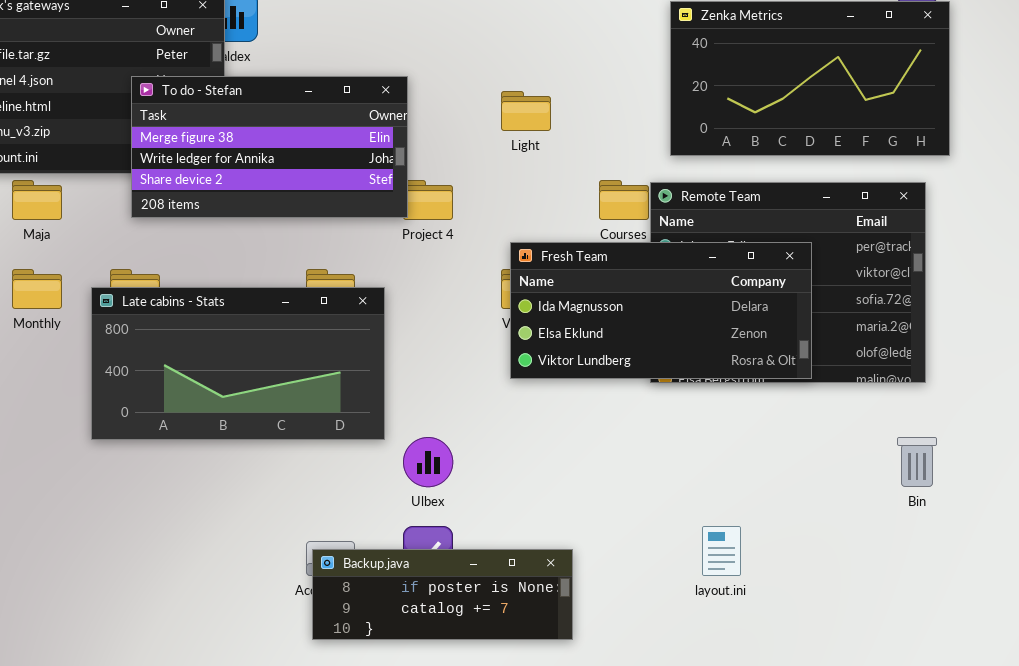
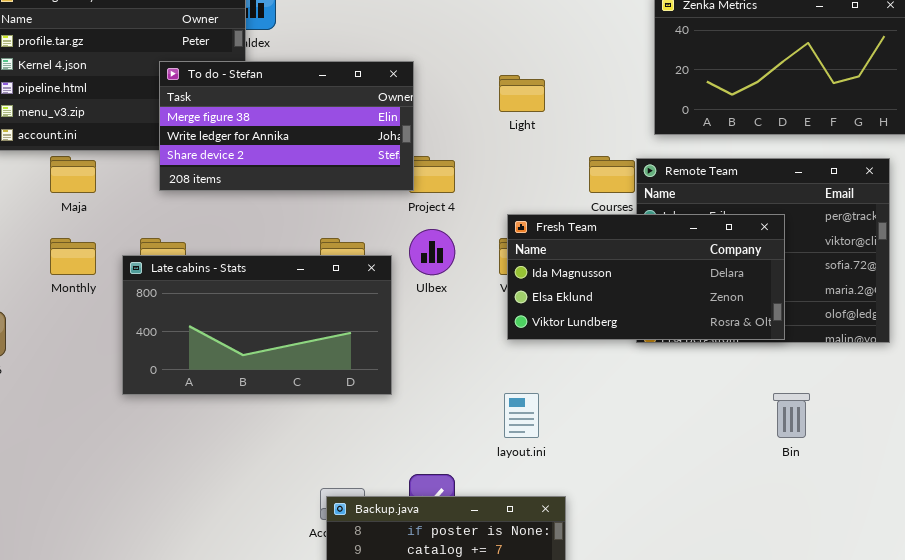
Ulbex: [403,437,453,487] -> [409,229,455,275], moved
Bin: [897,437,937,487] -> [773,393,810,438], moved
layout.ini: [702,526,741,576] -> [504,393,539,438], moved

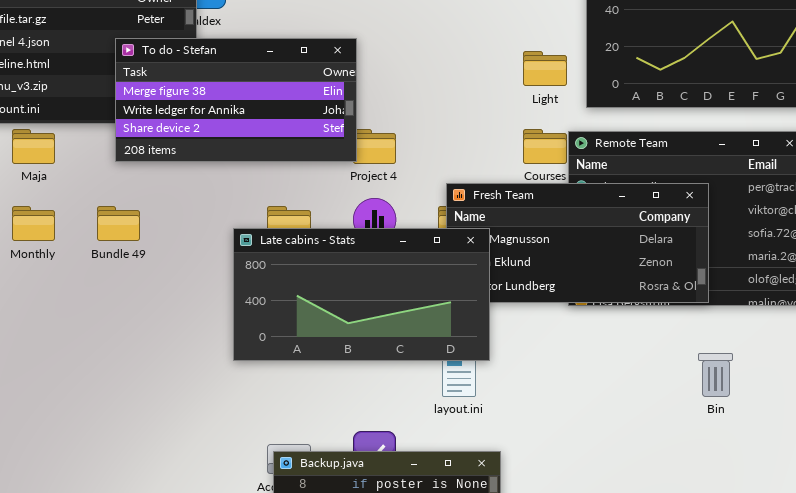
Light: [499,75,545,112] -> [523,51,567,86], moved
Late cabins - Stats: [122,255,392,395] -> [233,228,490,361], moved

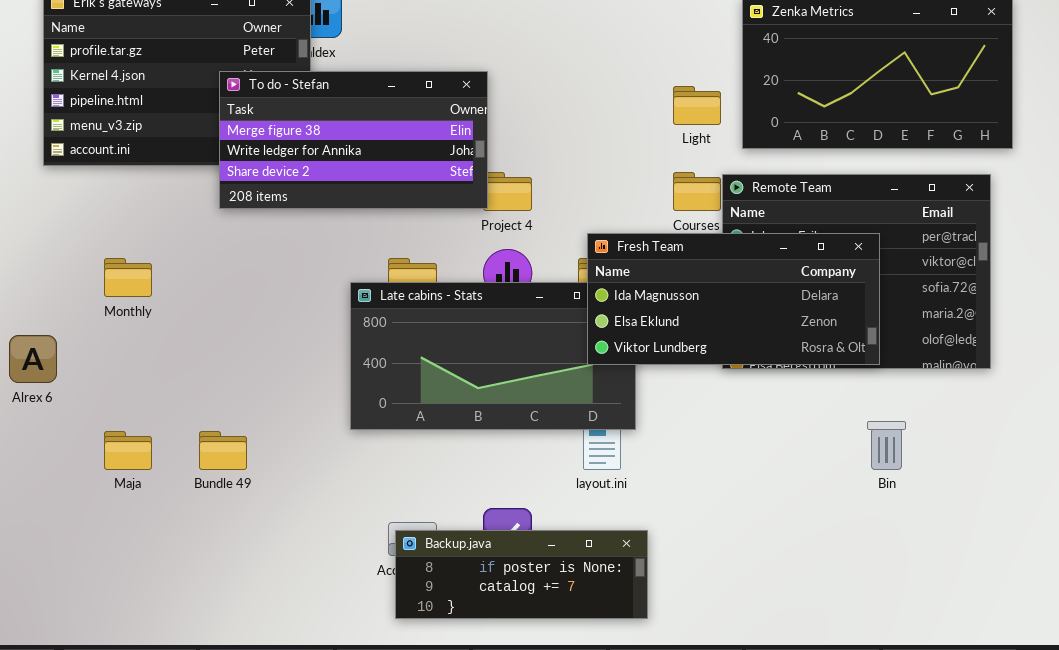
Maja: [12,129,55,164] -> [104,431,152,470], moved
Fresh Team: [446,183,709,303] -> [587,233,880,365], raised
Bundle 49: [97,206,140,241] -> [199,431,247,470], moved

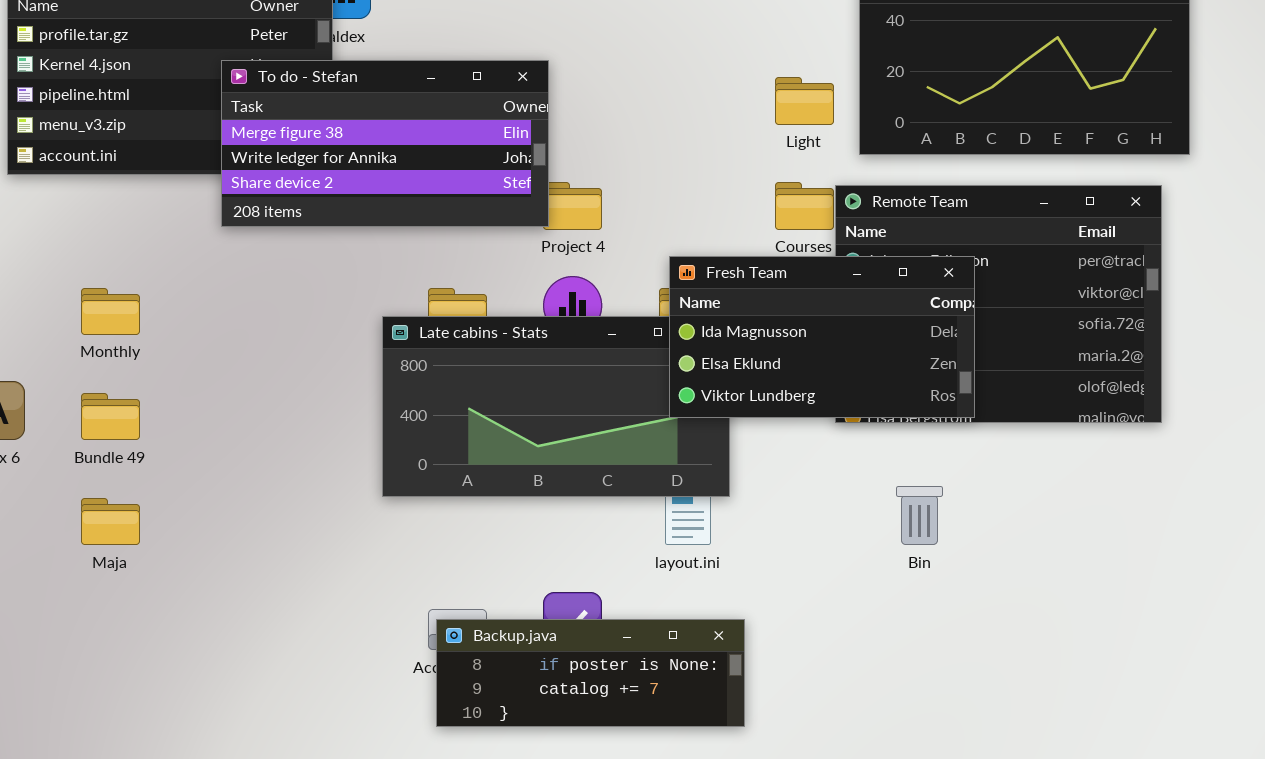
Fresh Team: [587,233,880,365] -> [669,256,975,418], resized
Bin: [867,421,906,470] -> [896,486,943,545], moved
Bundle 49: [199,431,247,470] -> [81,393,140,440], moved

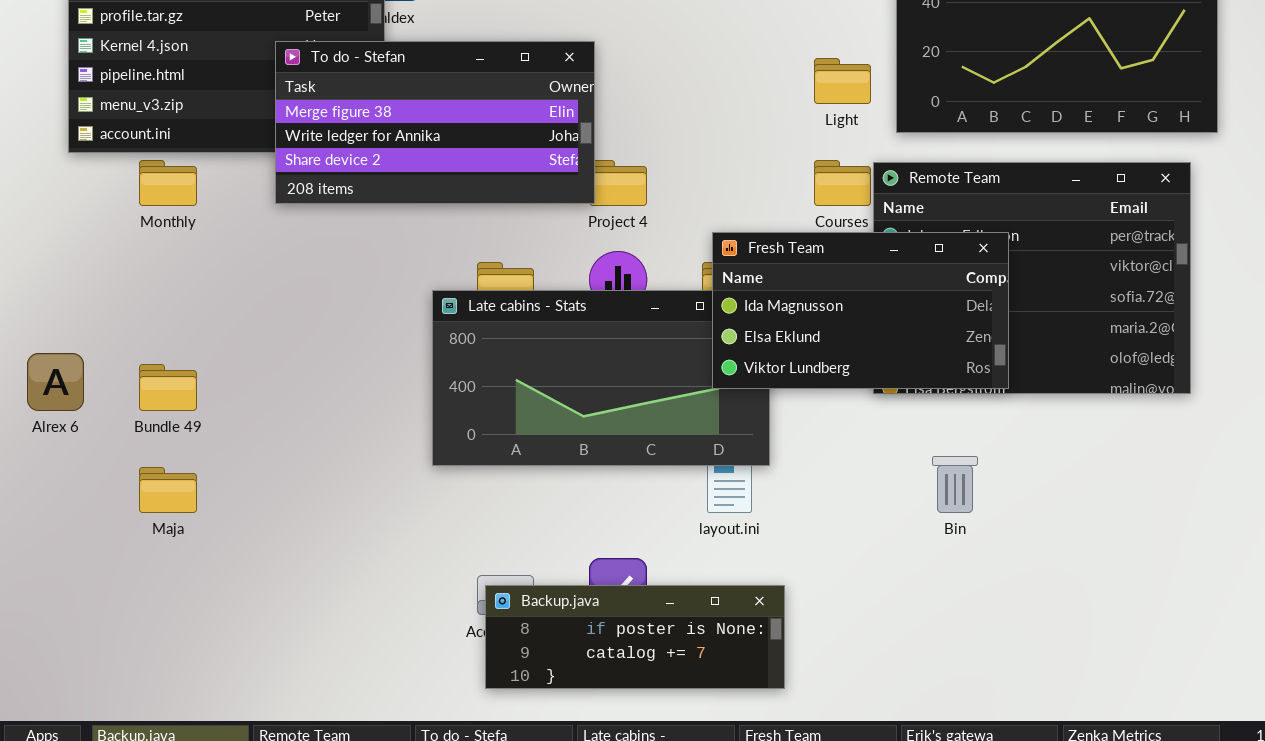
Monthly: [81,288,140,335] -> [139,160,197,206], moved

